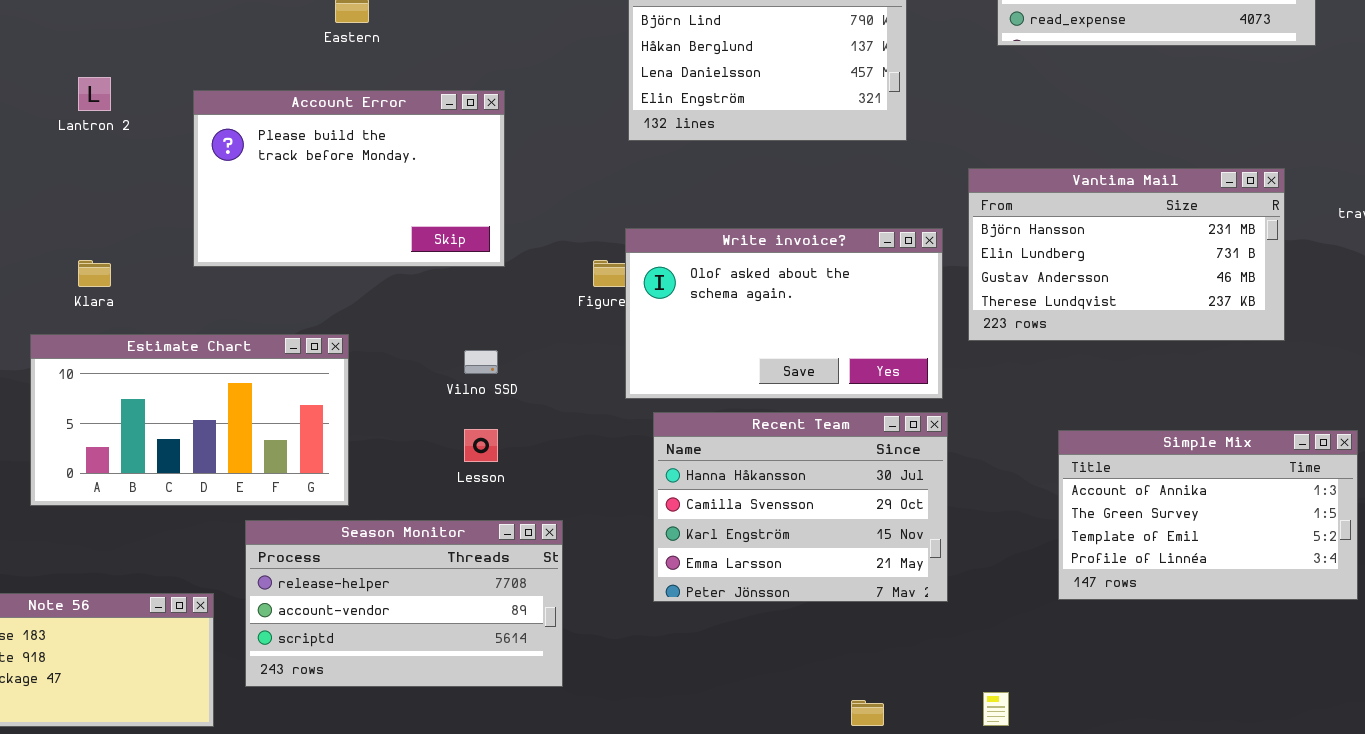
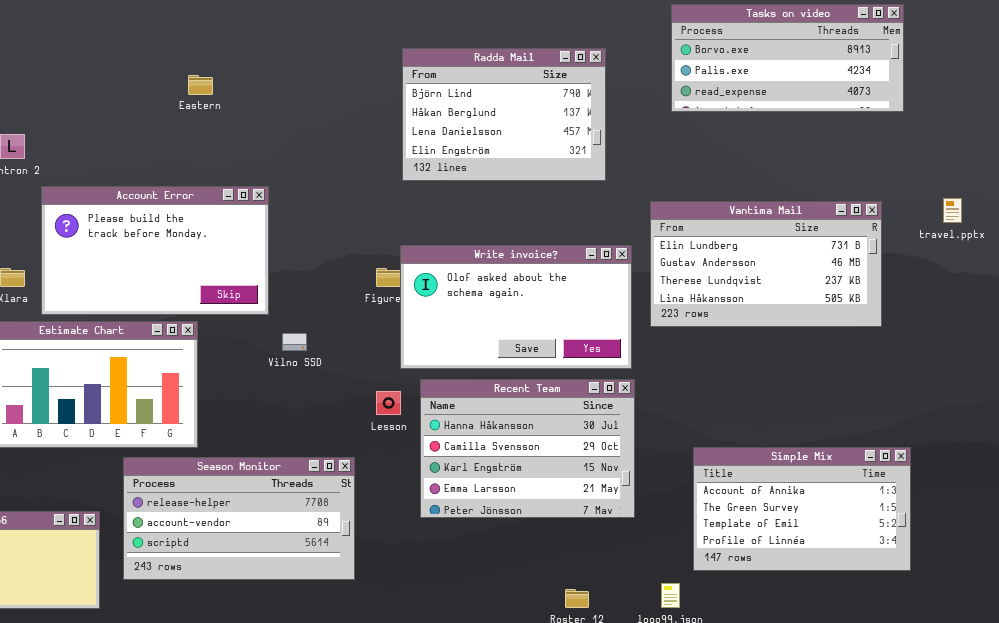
Account Error: [193,90,505,267] -> [41,186,269,315], moved
Vantima Mail: [968,168,1285,341] -> [650,201,882,327], scrolled down 1 row
Lesson: [464,429,498,462] -> [376,391,401,415], moved
Simple Mix: [1058,430,1358,600] -> [693,447,911,571], moved

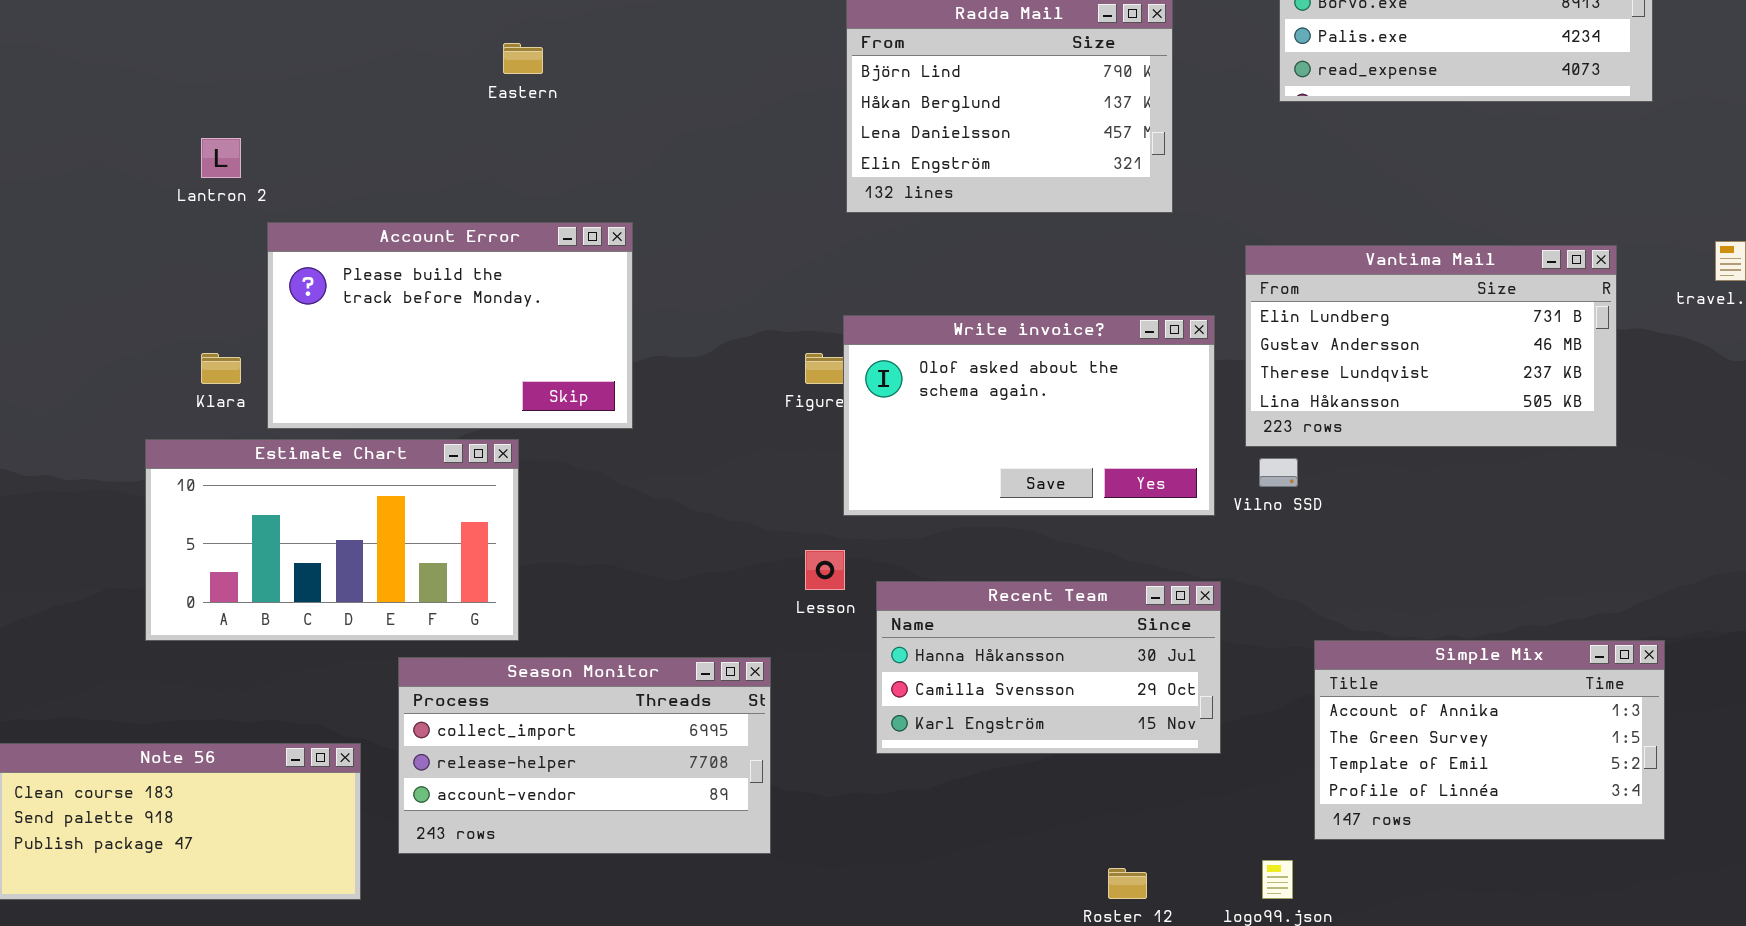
Vilno SSD: [282,333,307,351] -> [1259,458,1298,487], moved
Recent Team: [420,379,635,518] -> [876,581,1221,754], resized
Season Monitor: [123,457,355,580] -> [398,657,771,854], scrolled up 1 row

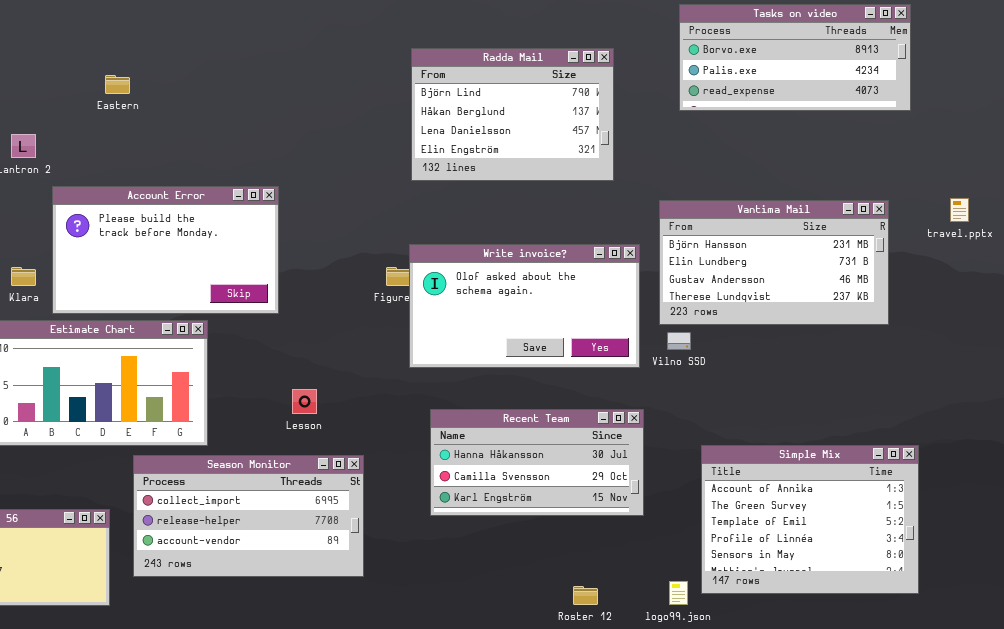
Eastern: [503,43,543,74] -> [105,75,130,94], moved
Vantima Mail: [1245,245,1617,447] -> [659,200,889,325], scrolled up 1 row
Lesson: [805,550,845,590] -> [292,389,317,414], moved
Simple Mix: [1314,640,1665,840] -> [701,445,919,594], resized

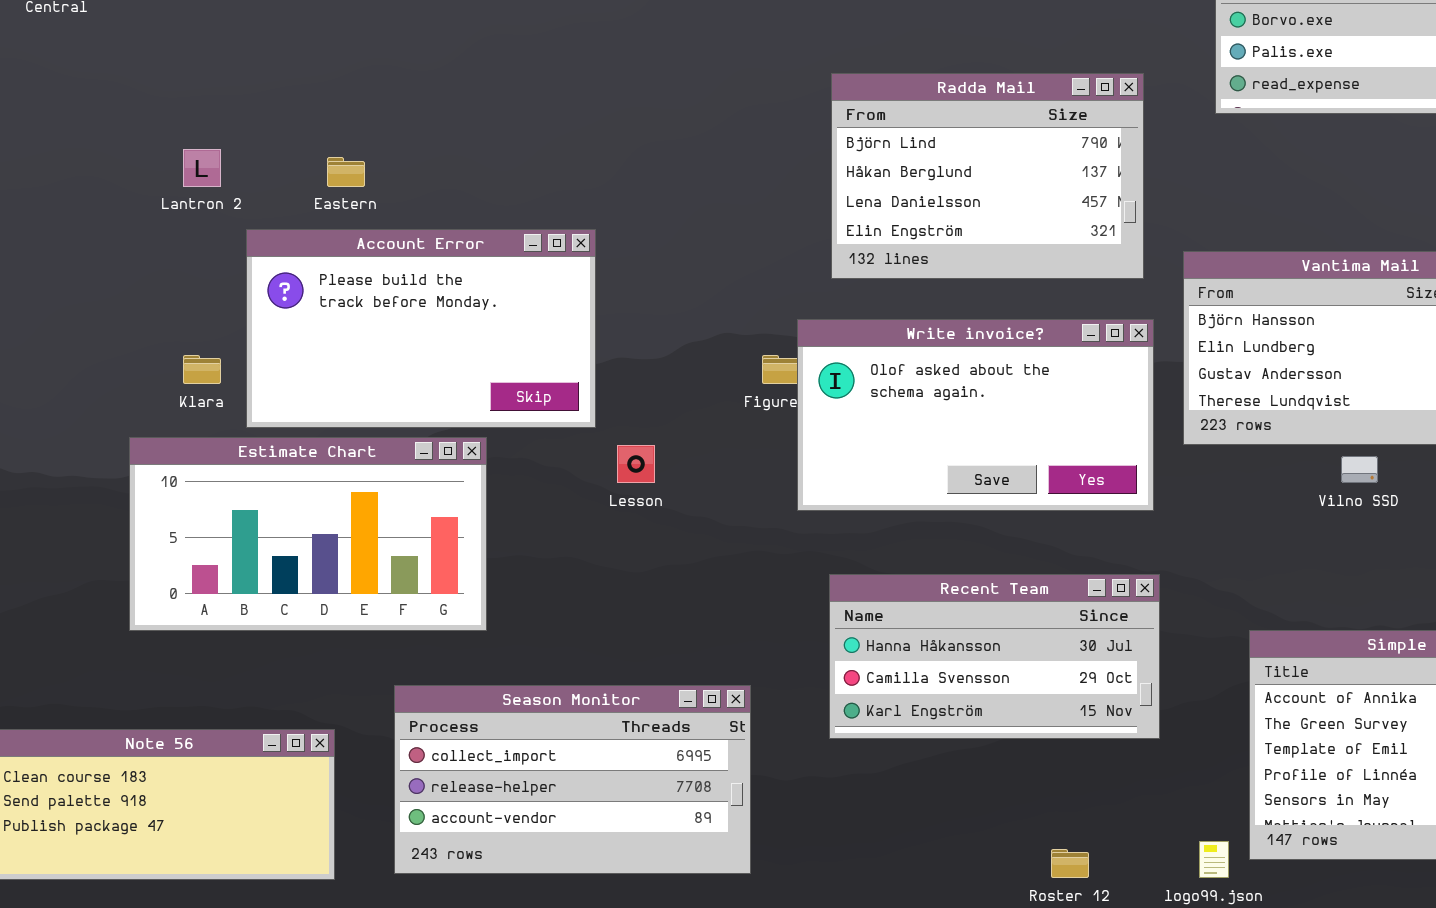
Radda Mail: [411,48,614,181] -> [831,73,1144,279], moved
Eastern: [105,75,130,94] -> [327,157,365,187], moved
Vilno SSD: [667,332,691,350] -> [1341,456,1378,483], moved
Lesson: [292,389,317,414] -> [617,445,655,483], moved
Season Monitor: [133,455,364,577] -> [394,685,751,874], moved

